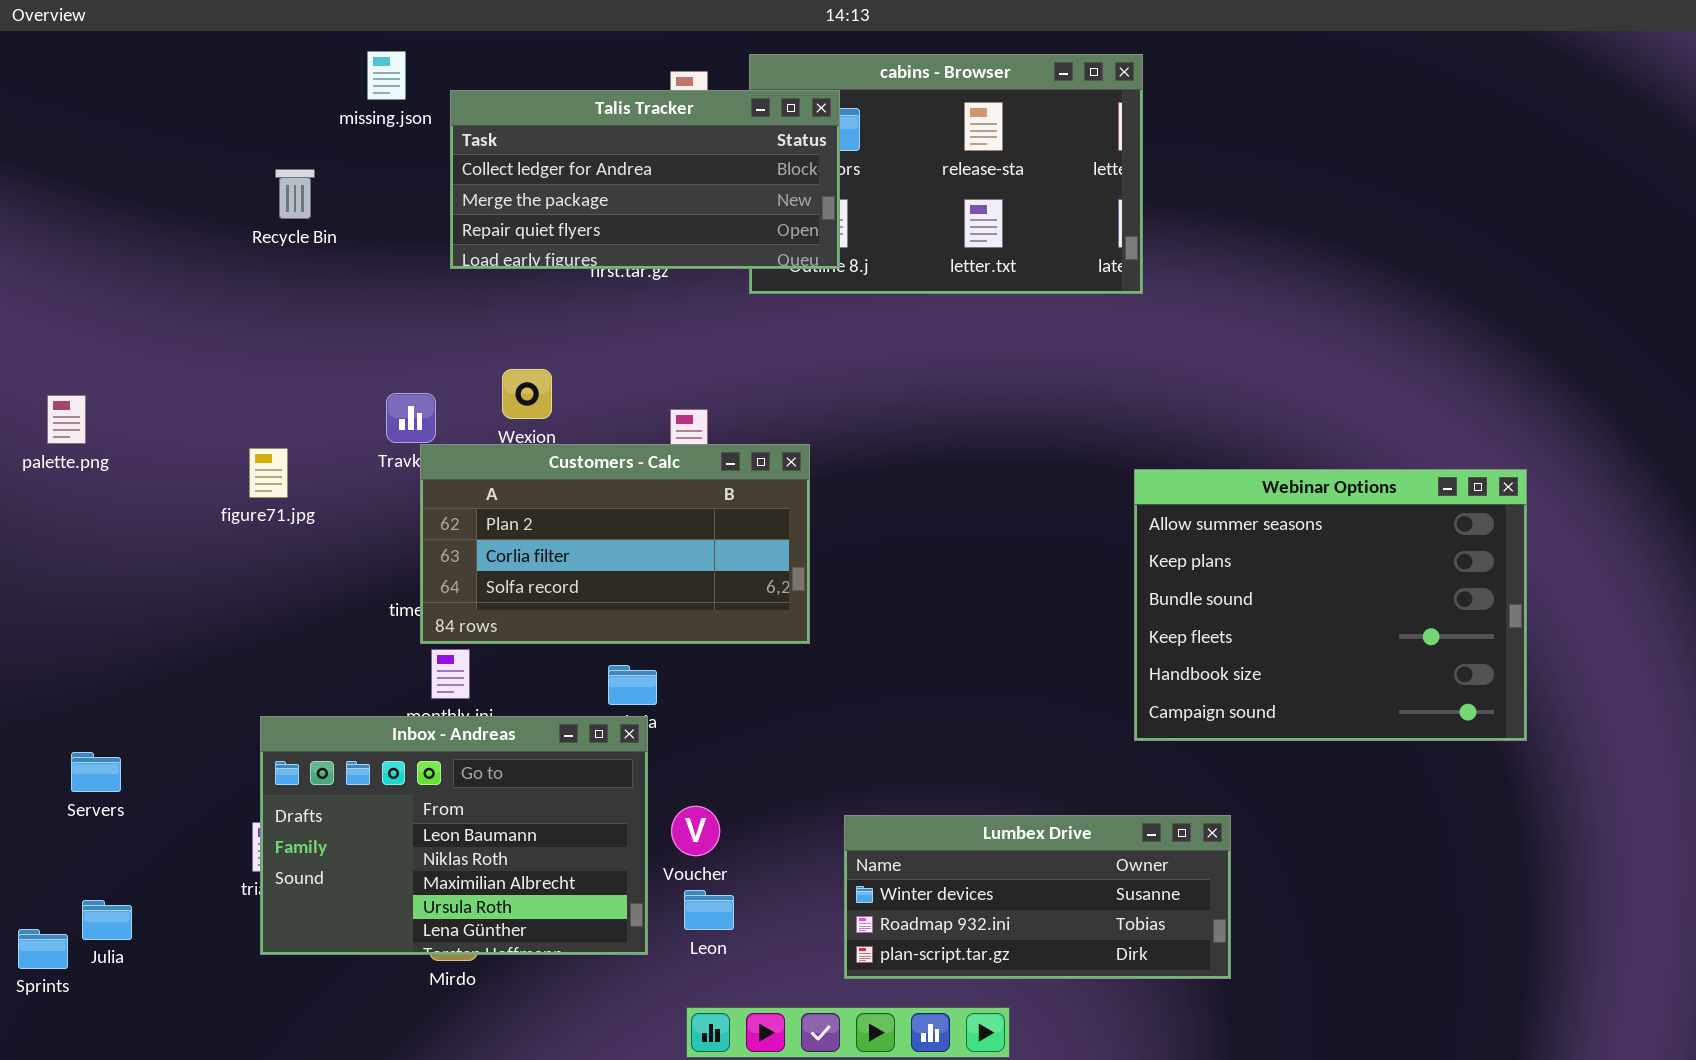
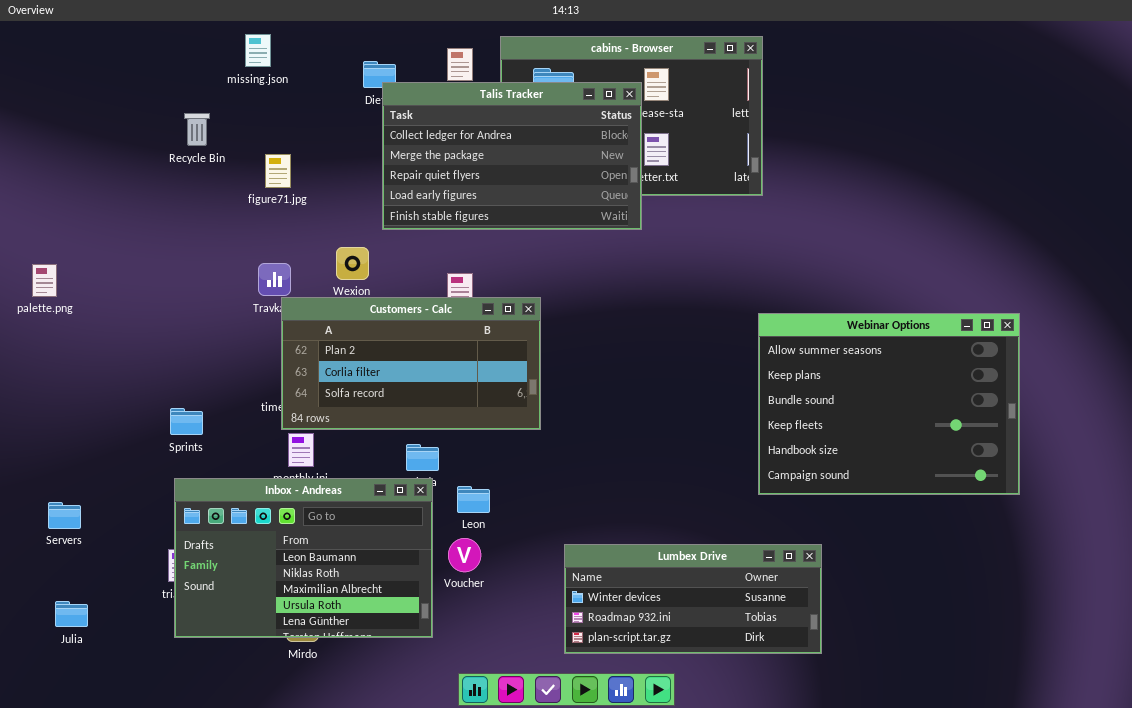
Talis Tracker: [450,90,840,269] -> [382,82,642,230], moved, resized
figure71.jpg: [249,448,288,498] -> [265,154,291,188], moved
Leon: [684,890,734,930] -> [457,486,490,513], moved
Sprints: [18,929,68,969] -> [170,408,203,435], moved

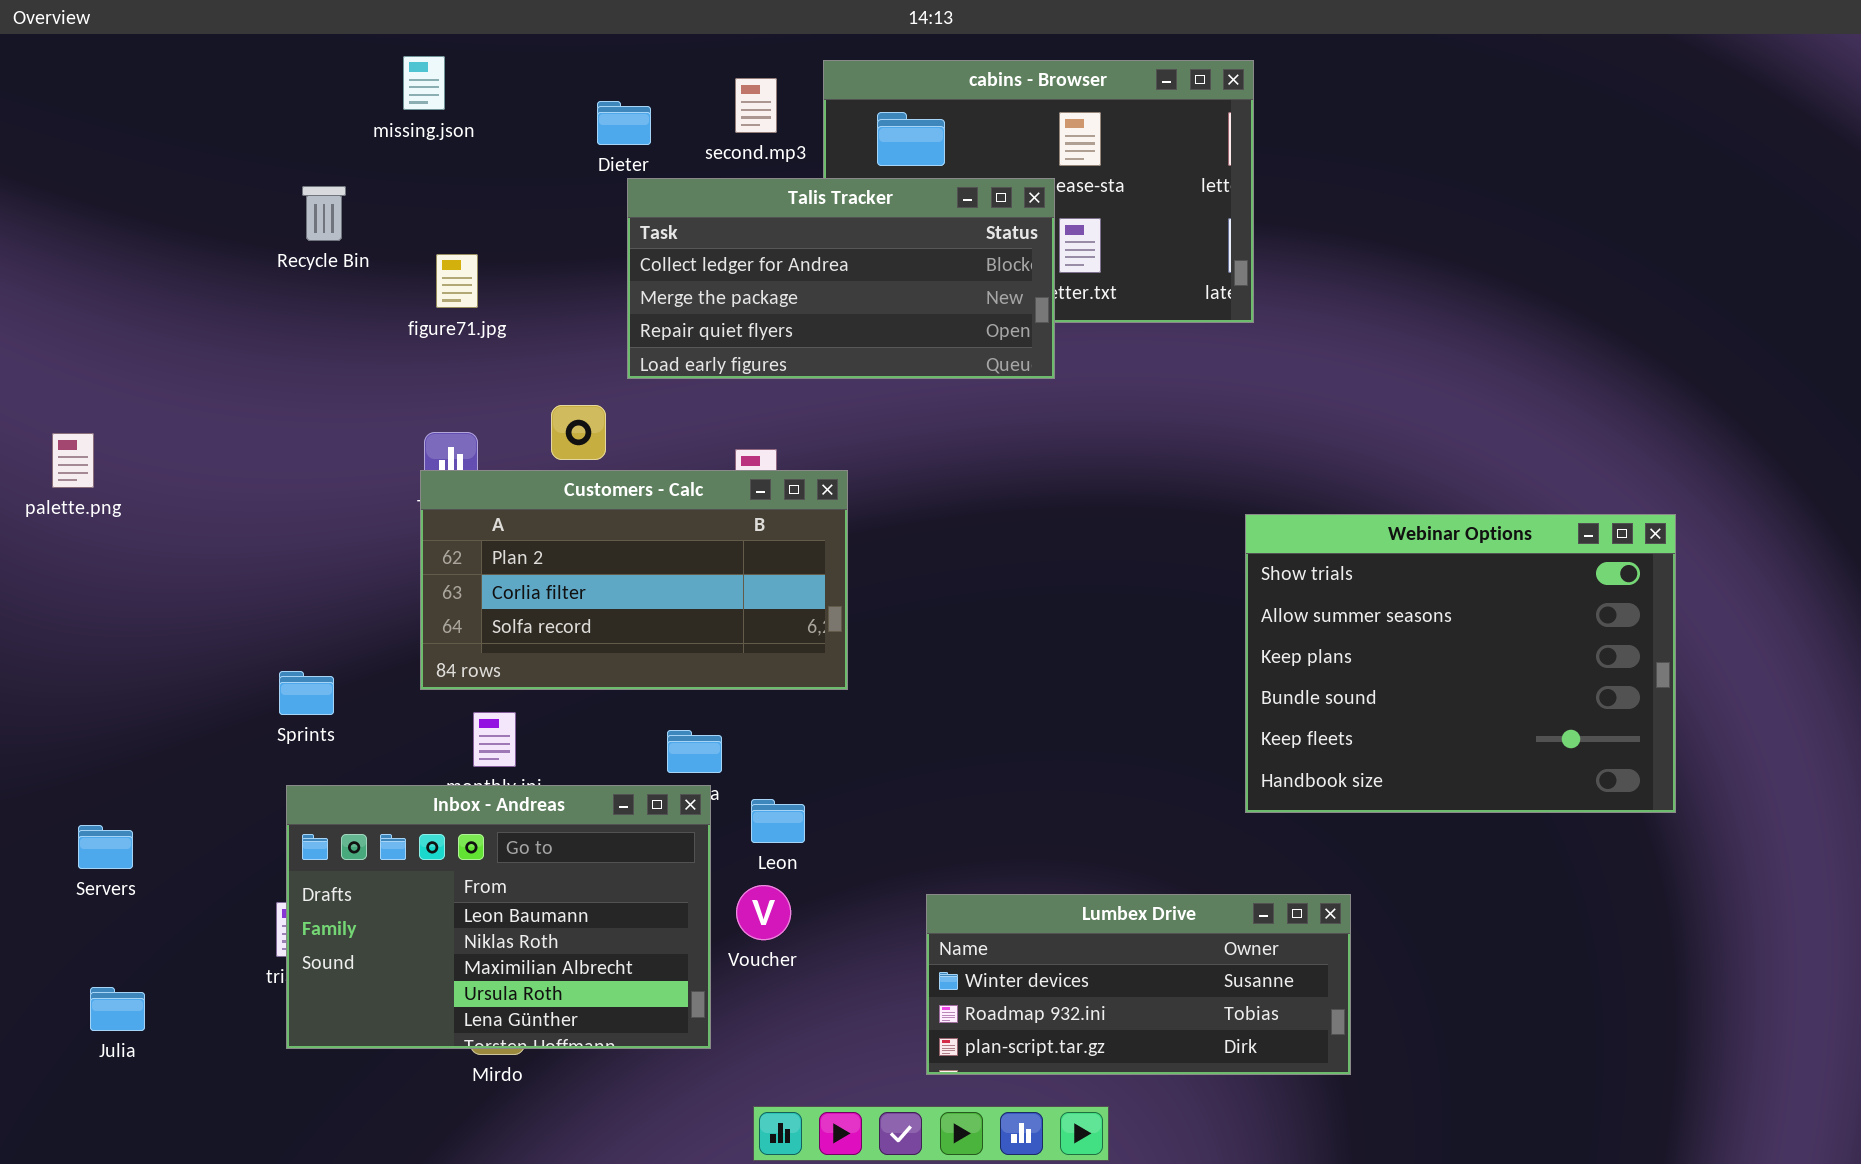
Talis Tracker: [382,82,642,230] -> [627,178,1055,379], resized
Customers - Calc: [281,297,541,430] -> [420,470,848,690], moved
Webinar Options: [758,313,1020,495] -> [1245,514,1676,813], scrolled up 1 row

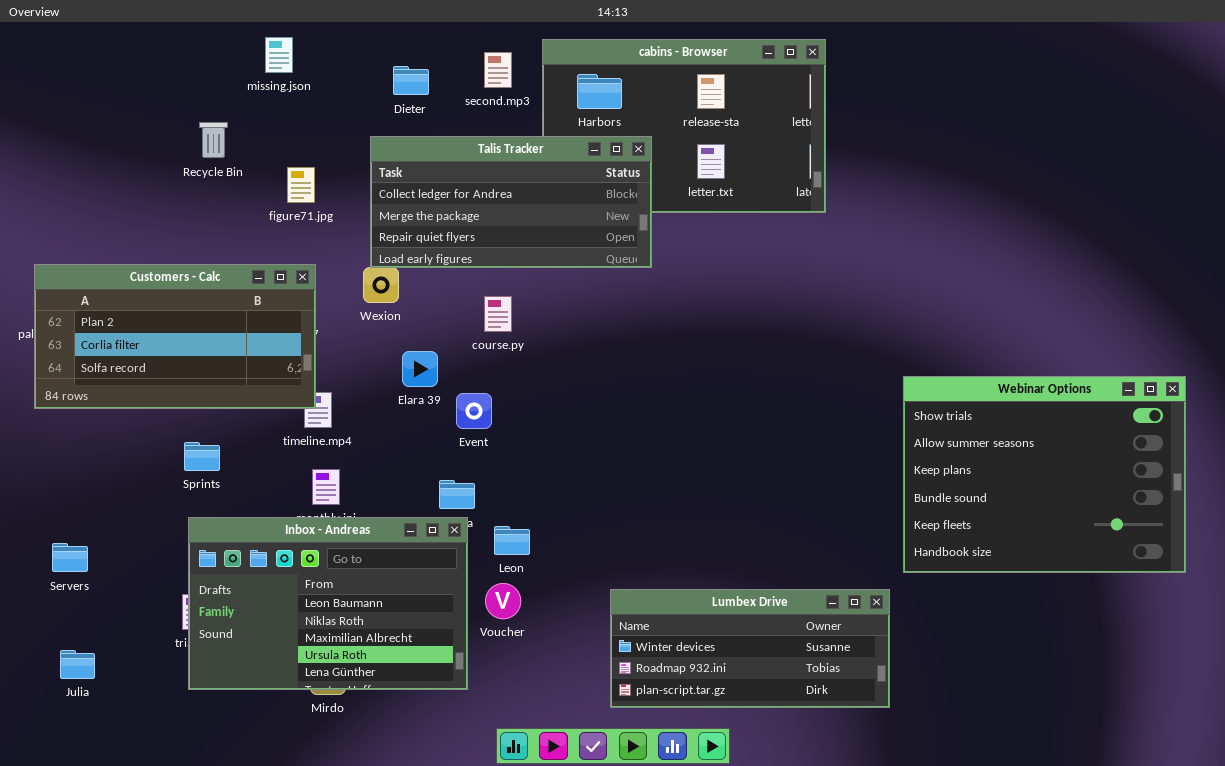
Talis Tracker: [627,178,1055,379] -> [370,136,652,268], moved
Customers - Calc: [420,470,848,690] -> [34,264,316,409], moved
Webinar Options: [1245,514,1676,813] -> [903,376,1186,573], moved

